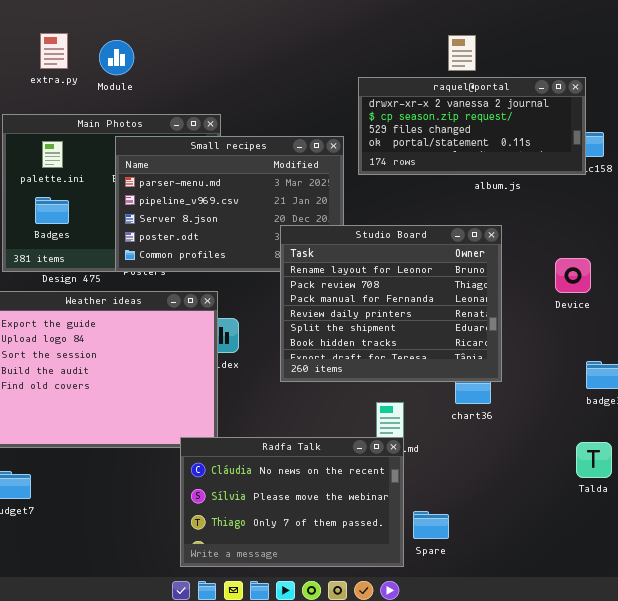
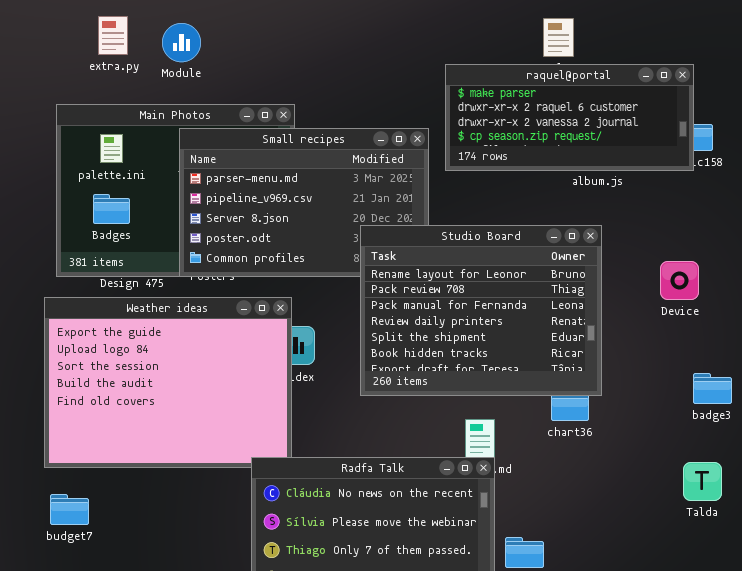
raquel@portal: [358,77,586,175] -> [445,64,694,171], scrolled up 2 rows

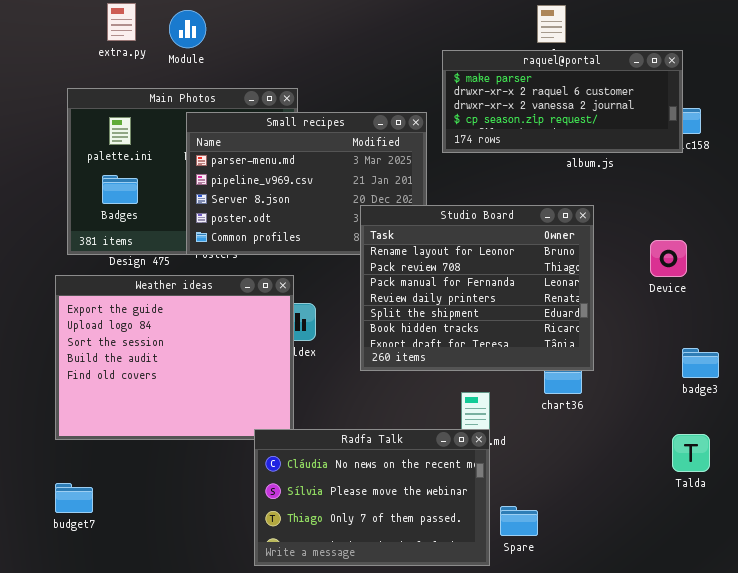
budget7: [50,494,89,525] -> [55,483,93,513], moved

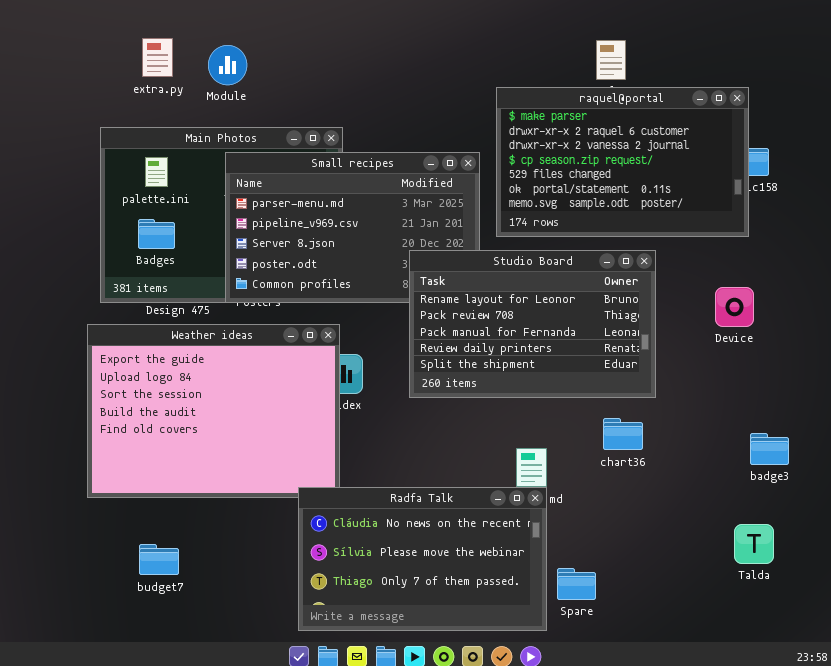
raquel@portal: [442,50,683,153] -> [496,87,749,237], resized
Studio Board: [360,205,594,371] -> [409,250,656,398], resized
badge3: [682,348,719,378] -> [750,433,789,465], moved
Talda: [672,434,710,472] -> [734,524,774,564], moved
budget7: [55,483,93,513] -> [139,544,179,575], moved

